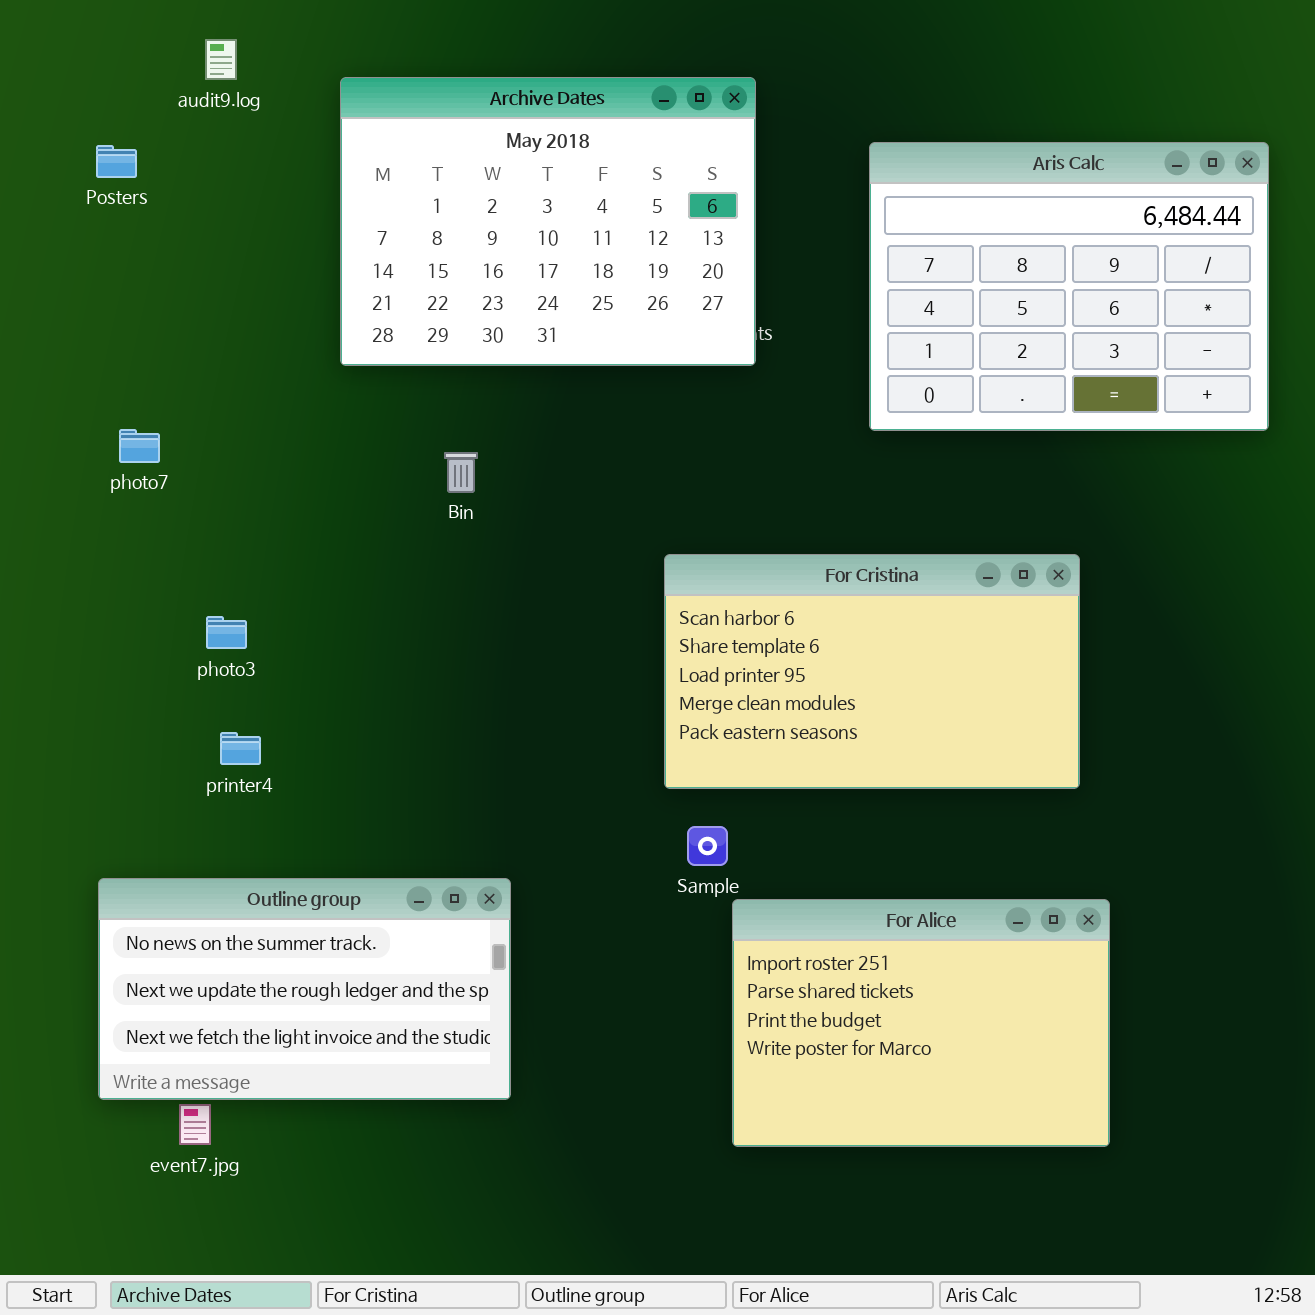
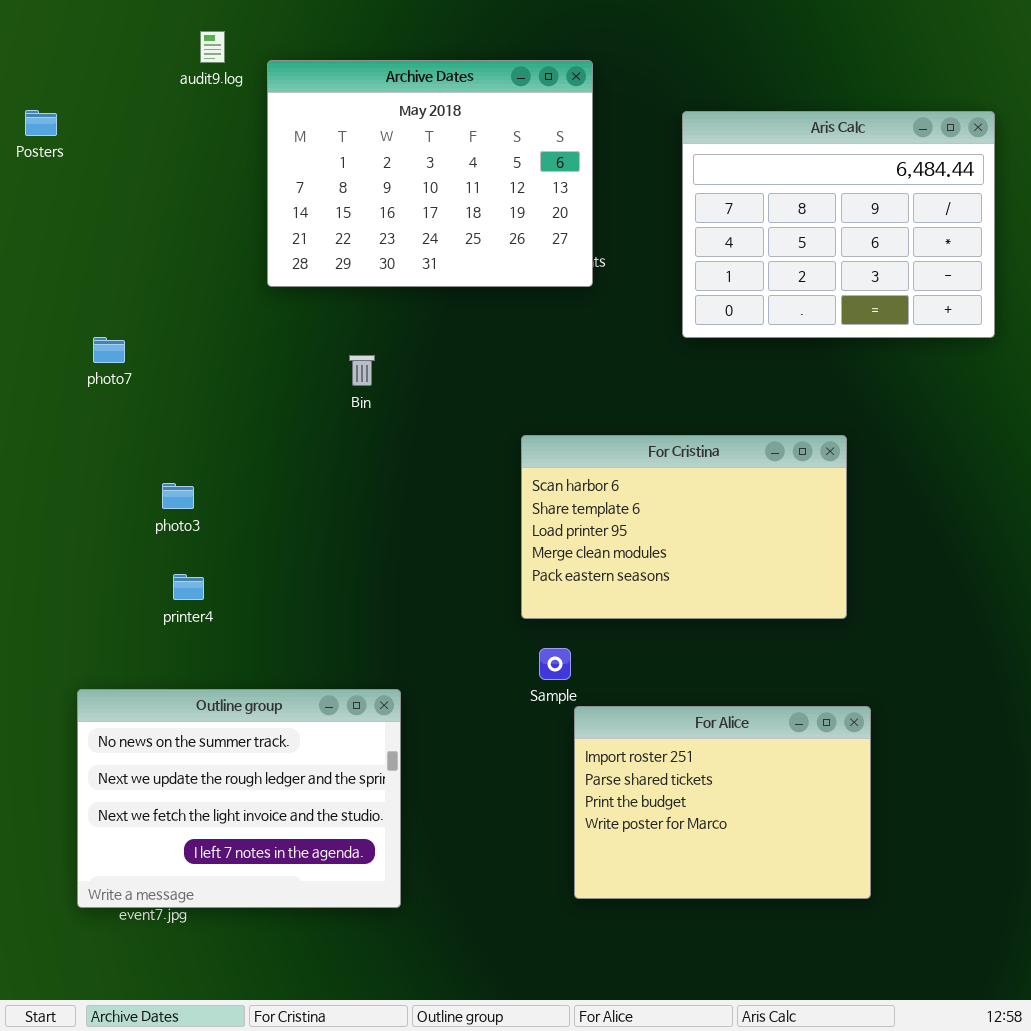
audit9.log: [205,39,237,80] -> [200,31,225,63], moved
Posters: [96,145,137,178] -> [25,110,57,136], moved
Outline group: [98,878,511,1100] -> [77,689,401,908], resized

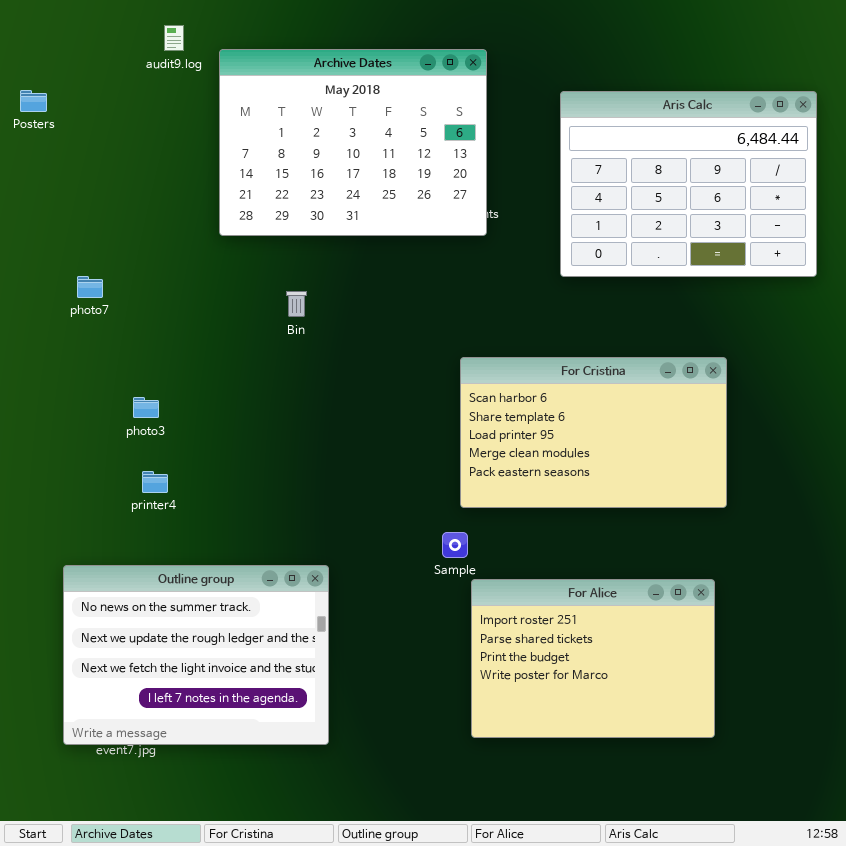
For Cristina: [521,435,847,619] -> [460,357,727,508], moved

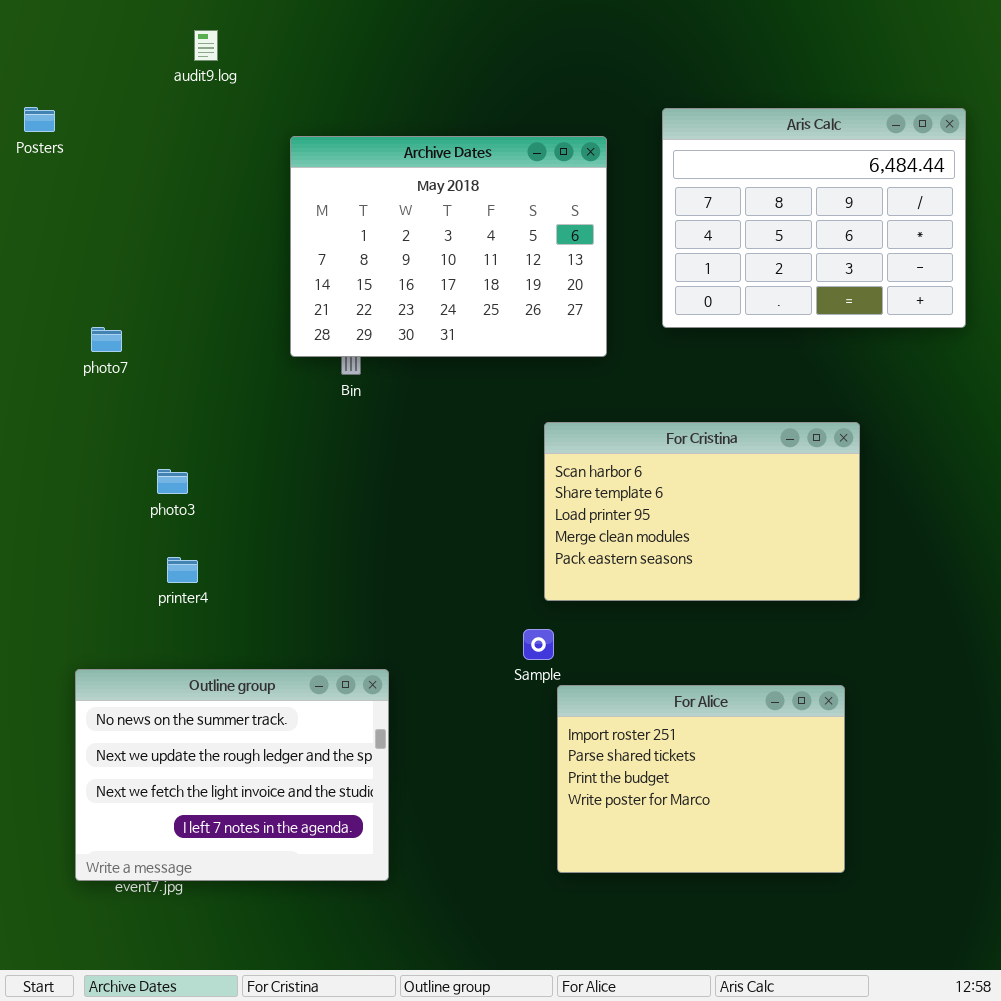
Archive Dates: [219,49,487,236] -> [290,136,607,357], moved

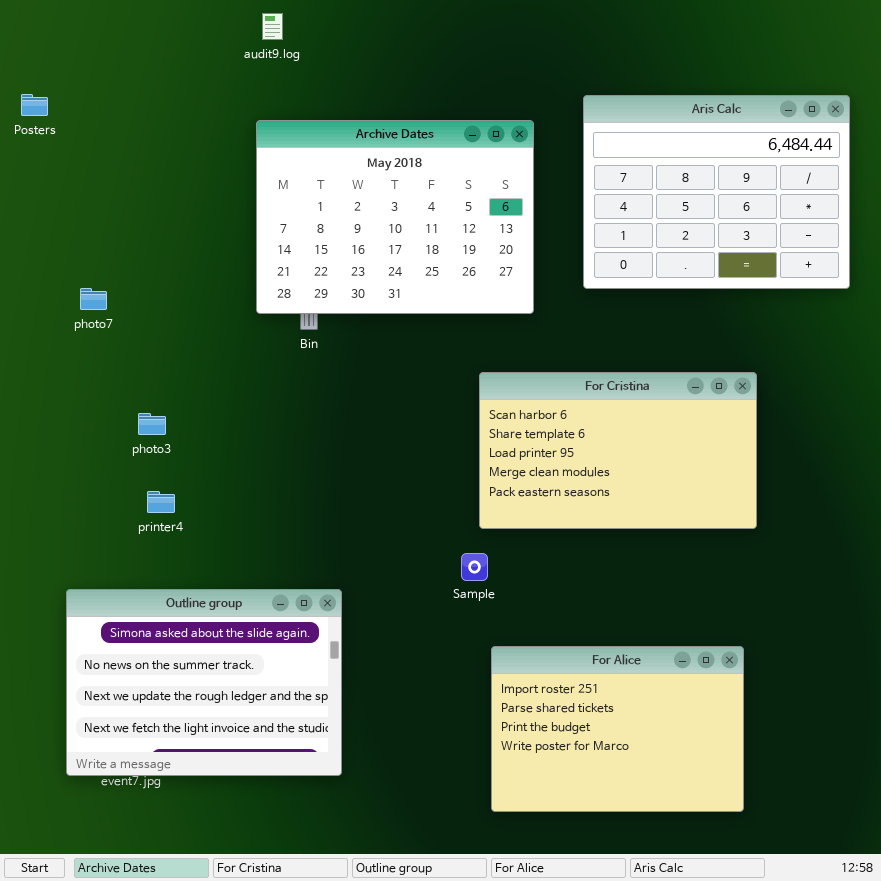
audit9.log: [194,30,218,61] -> [262,13,283,40], moved
Outline group: [75,669,389,881] -> [66,589,342,776], scrolled up 1 row
For Alice: [557,685,845,873] -> [491,646,744,812], moved

